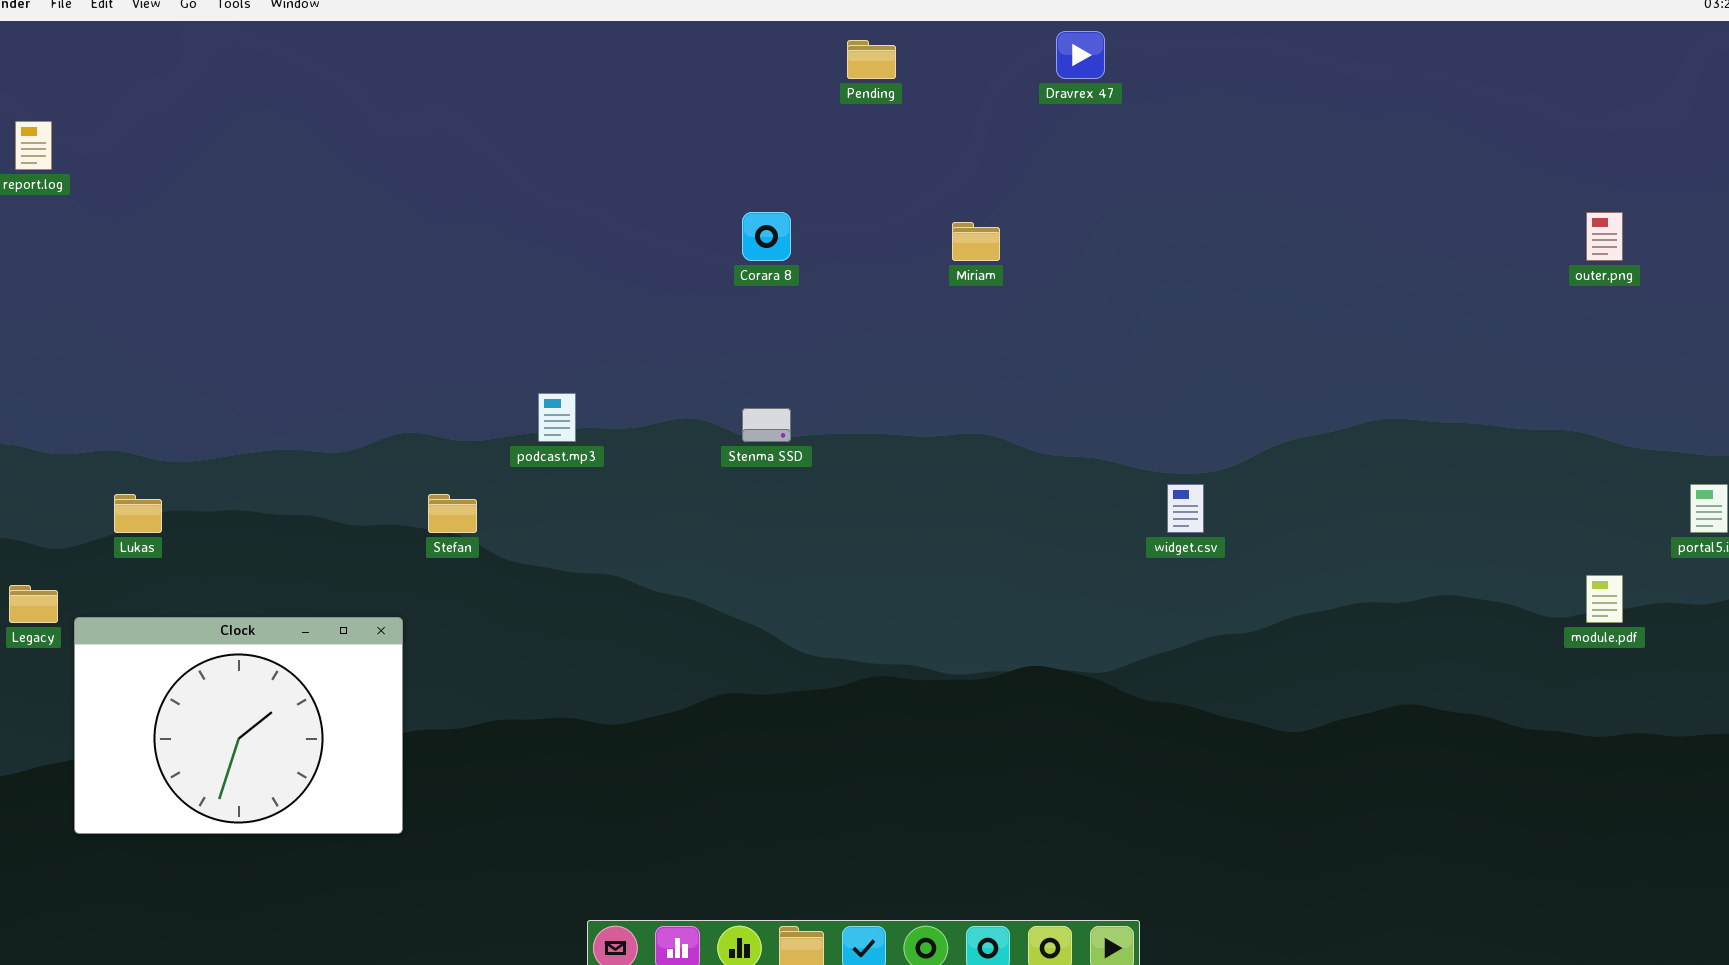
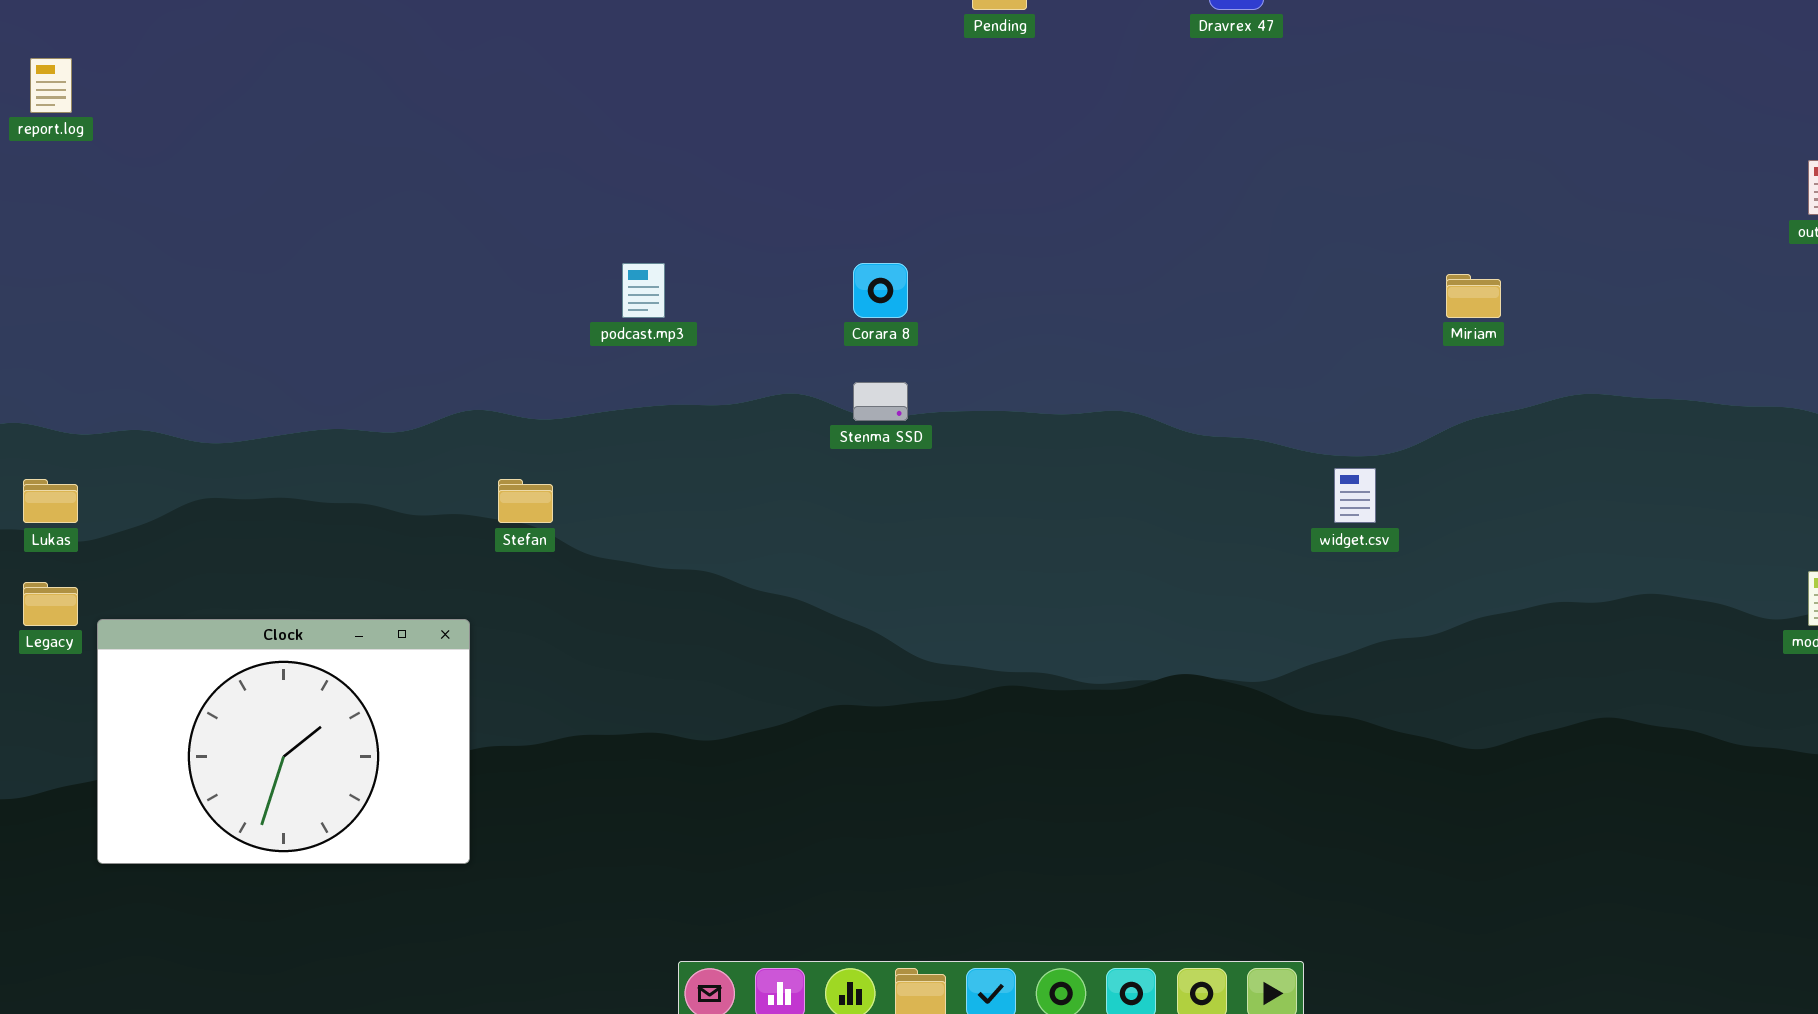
Corara 8: [742,212,791,261] -> [853,263,908,318], moved
Miriam: [952,222,1000,261] -> [1446,274,1501,318], moved
podcast.mp3: [538,393,576,442] -> [622,263,665,318], moved
Lukas: [114,494,162,533] -> [23,479,78,523], moved

